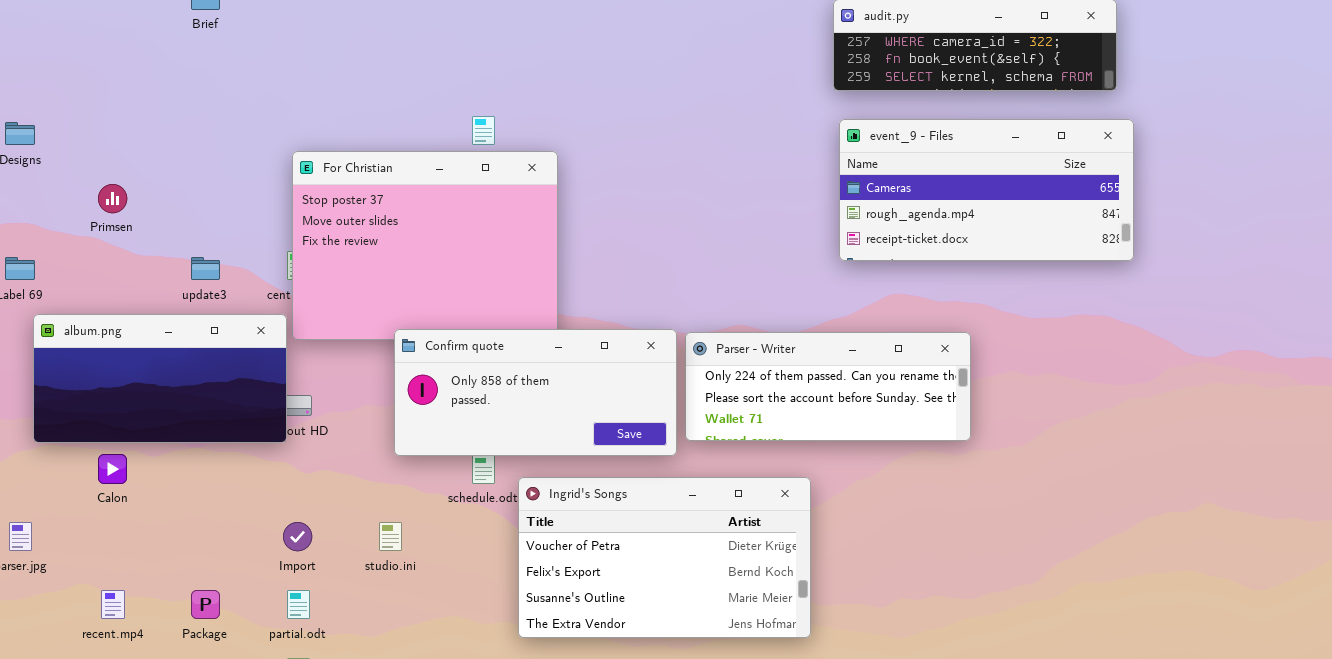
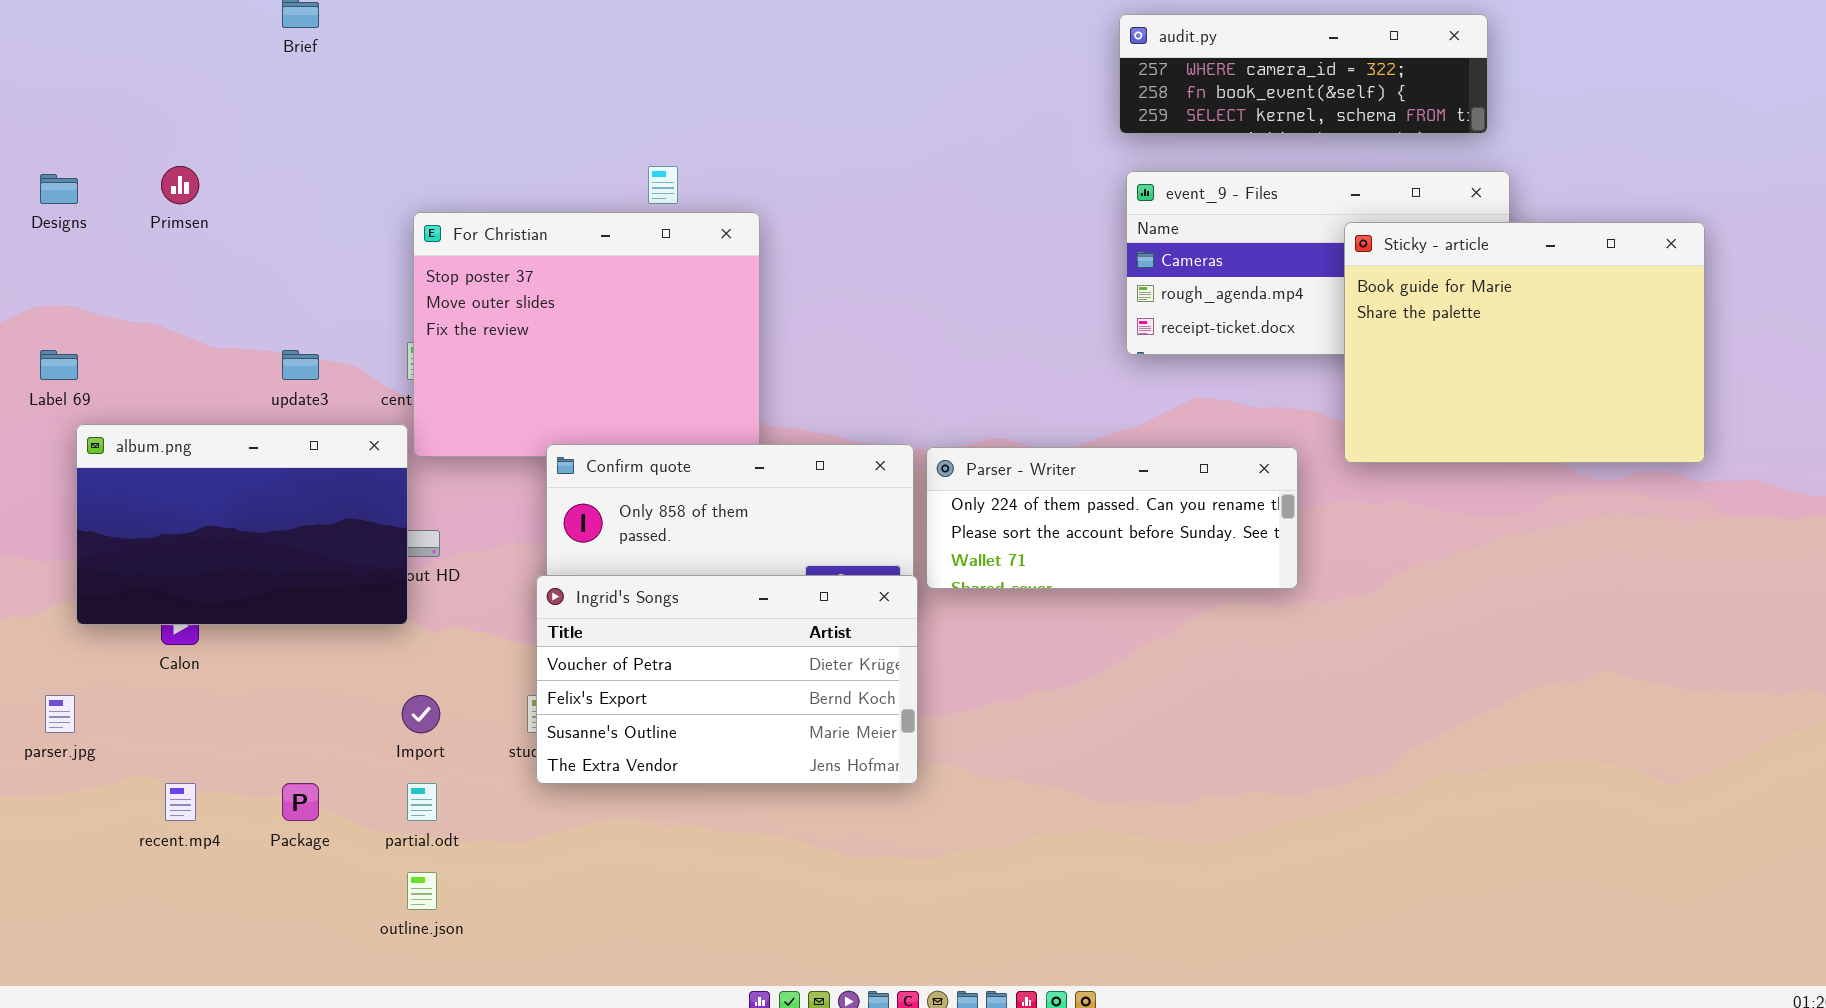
Sticky - article: none -> [1344,222,1705,463], opened
Primsen: [98,184,127,213] -> [161,166,199,204], moved
album.png: [33,314,287,443] -> [76,424,408,625], resized
Ingrid's Songs: [518,477,811,638] -> [536,575,918,784], moved

